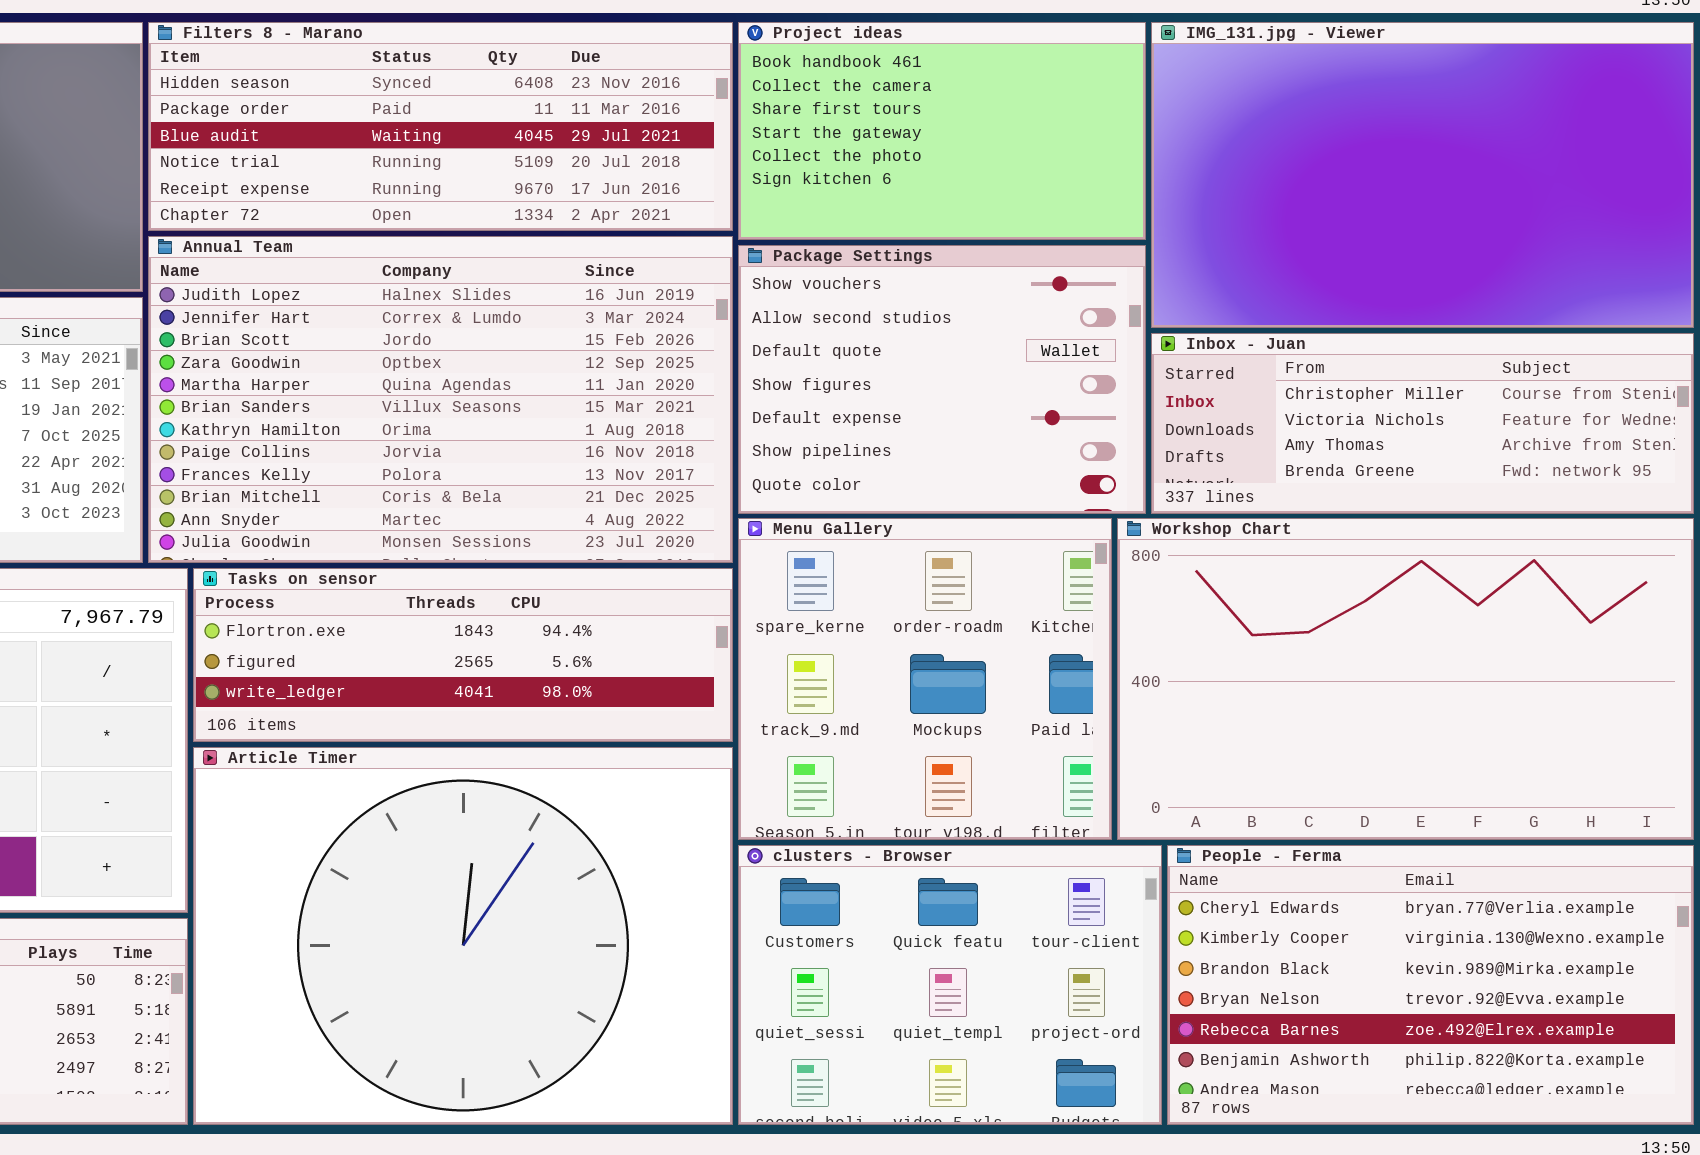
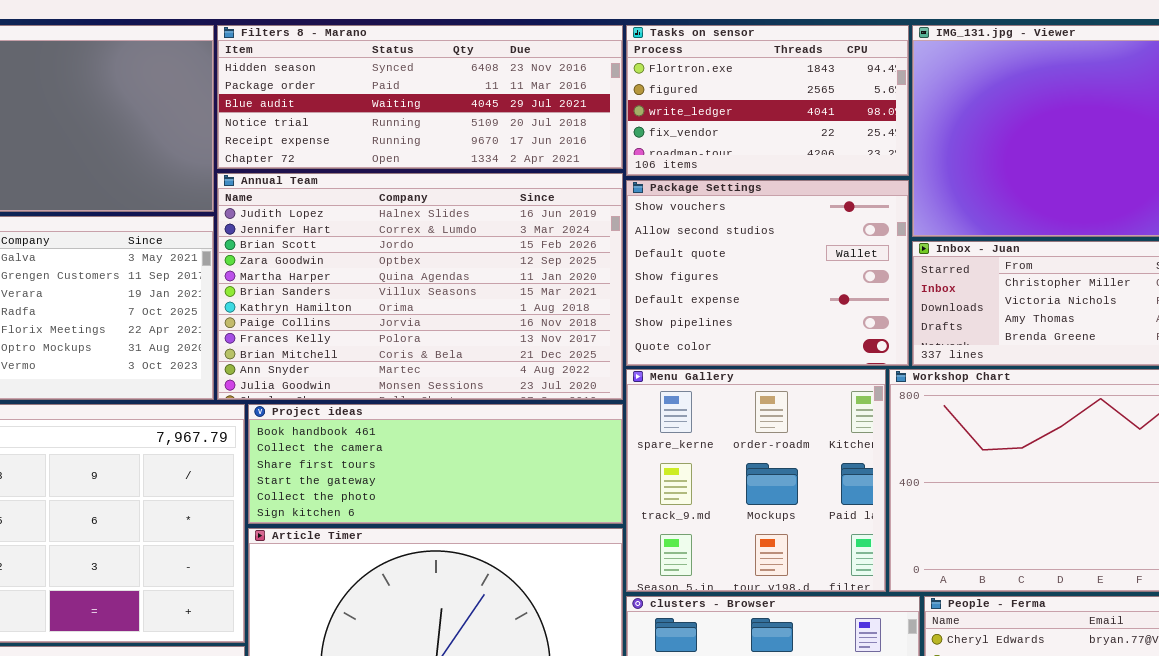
Project ideas: [738,22,1146,240] -> [248,404,623,524], moved, resized
Tasks on sensor: [193,568,733,742] -> [626,25,909,176], moved, resized

